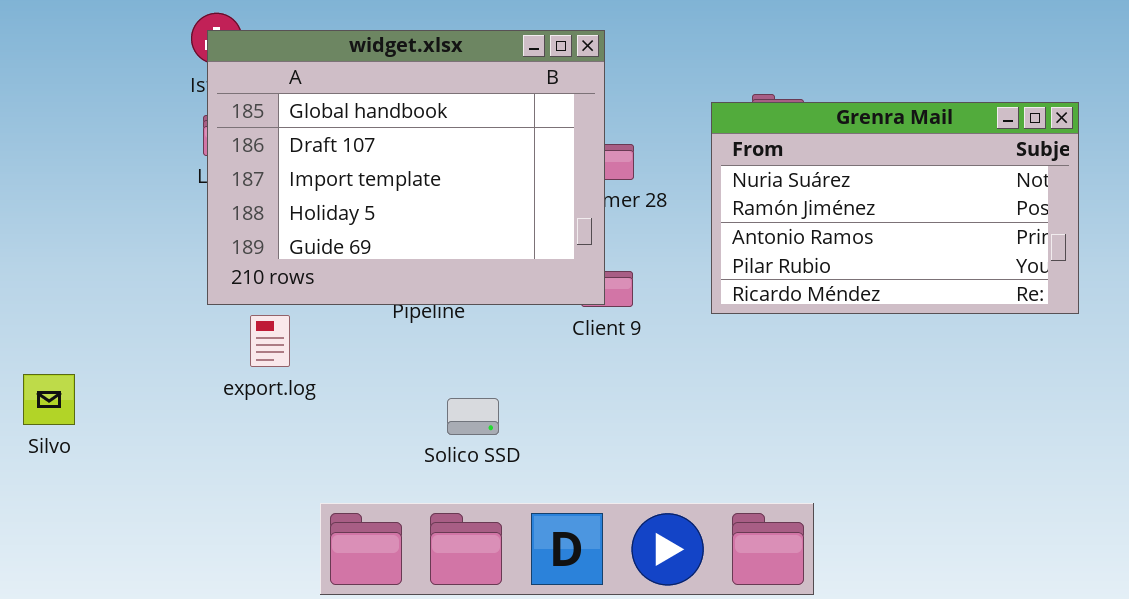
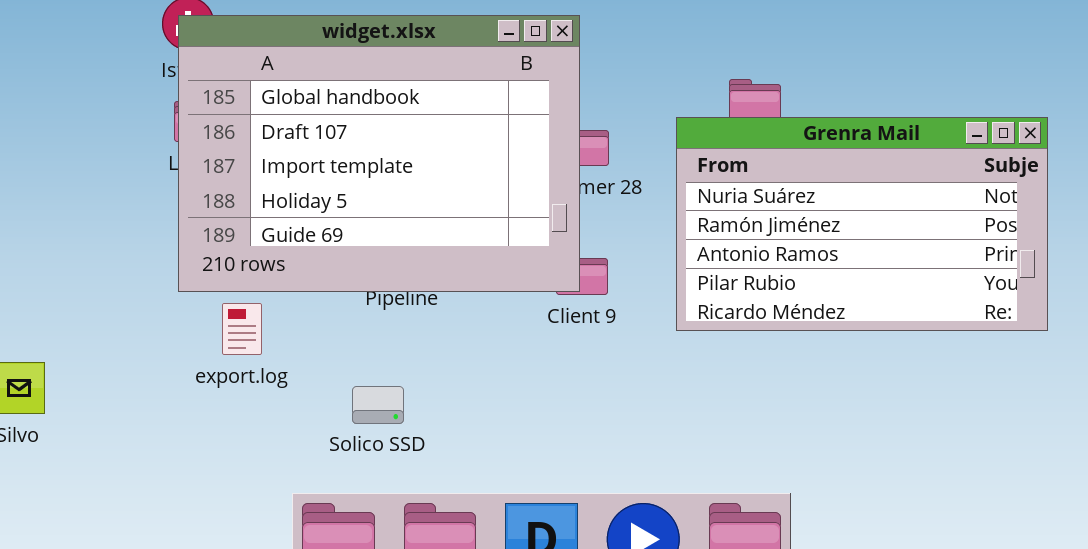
Grenra Mail: [711,102,1079,314] -> [676,117,1048,331], moved
Solico SSD: [447,398,499,435] -> [352,386,404,424], moved

